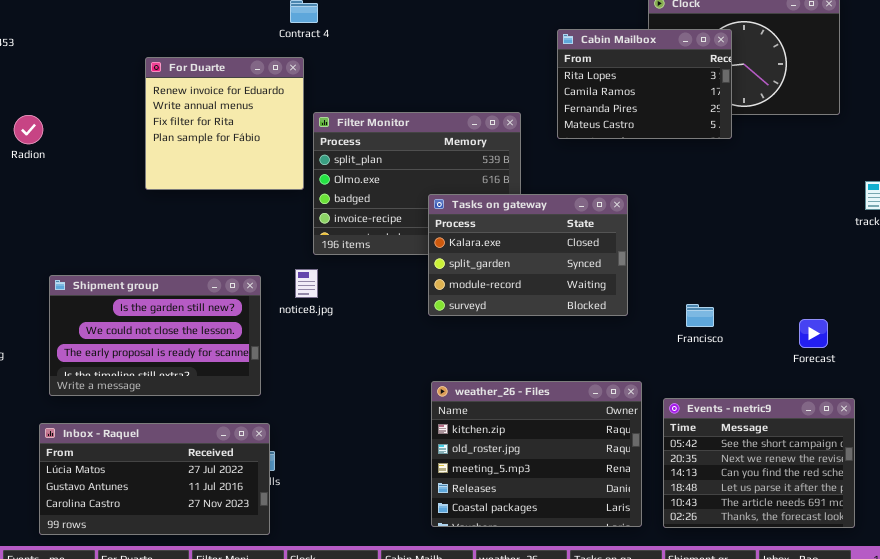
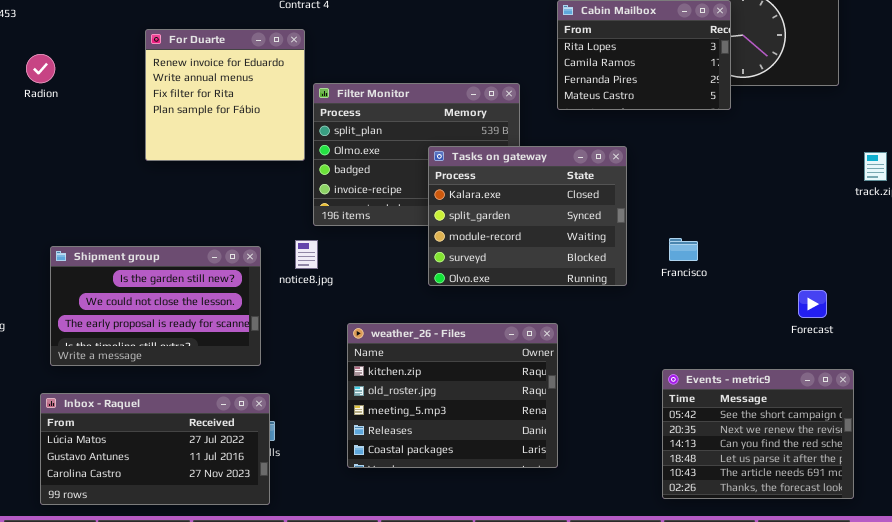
Radion: [14,115,43,144] -> [26,54,55,83], moved
Tasks on gateway: [428,194,628,316] -> [428,146,627,286], resized
Francisco: [686,304,714,327] -> [669,238,698,261], moved
weather_26 - Files: [431,381,642,527] -> [347,323,558,468], moved

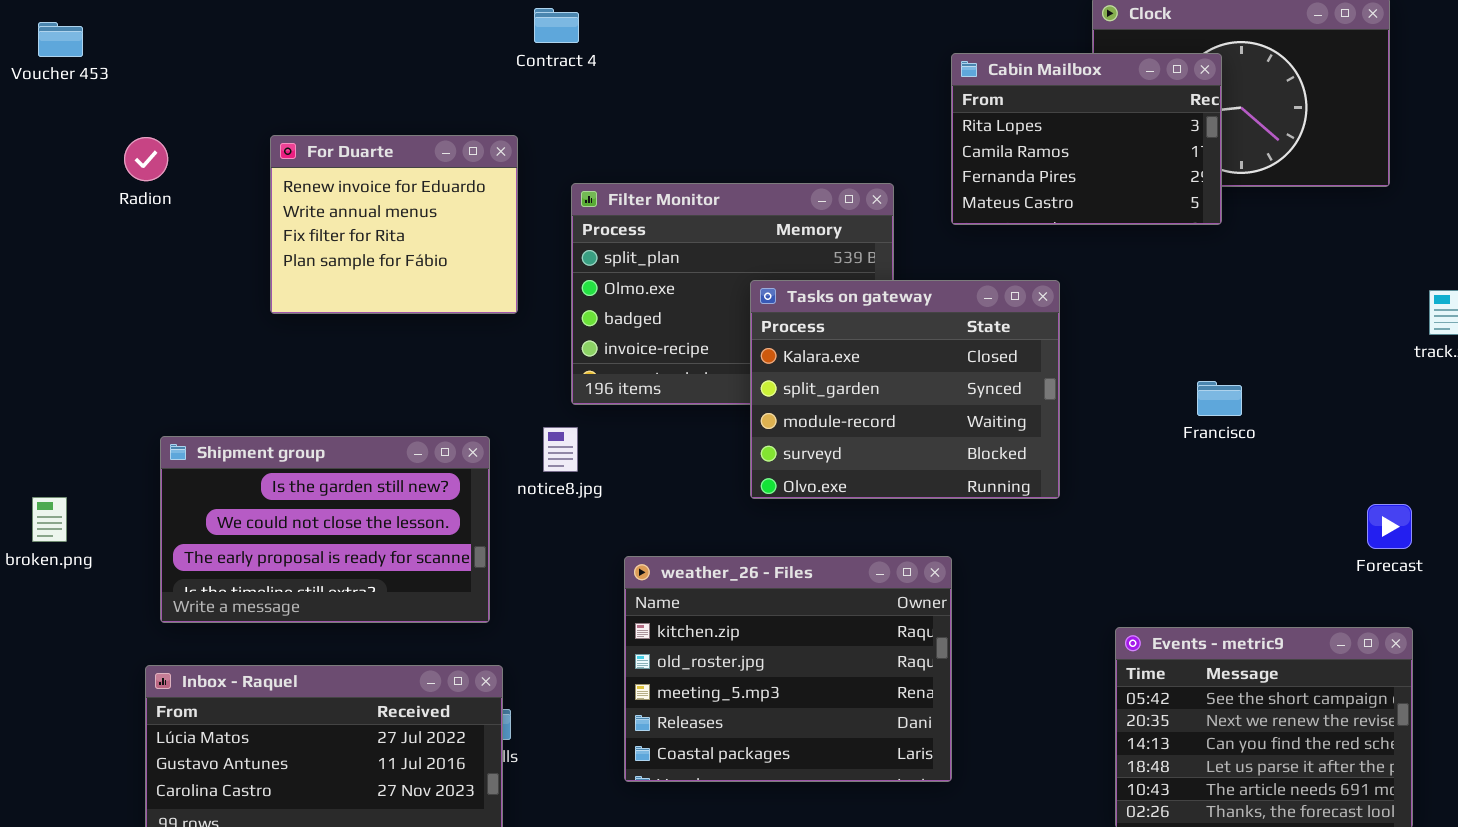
For Duarte: [145,29,305,161] -> [270,135,518,314], moved, resized
Francisco: [669,238,698,261] -> [1197,381,1242,416], moved
Forecast: [798,290,827,318] -> [1367,504,1412,549], moved

